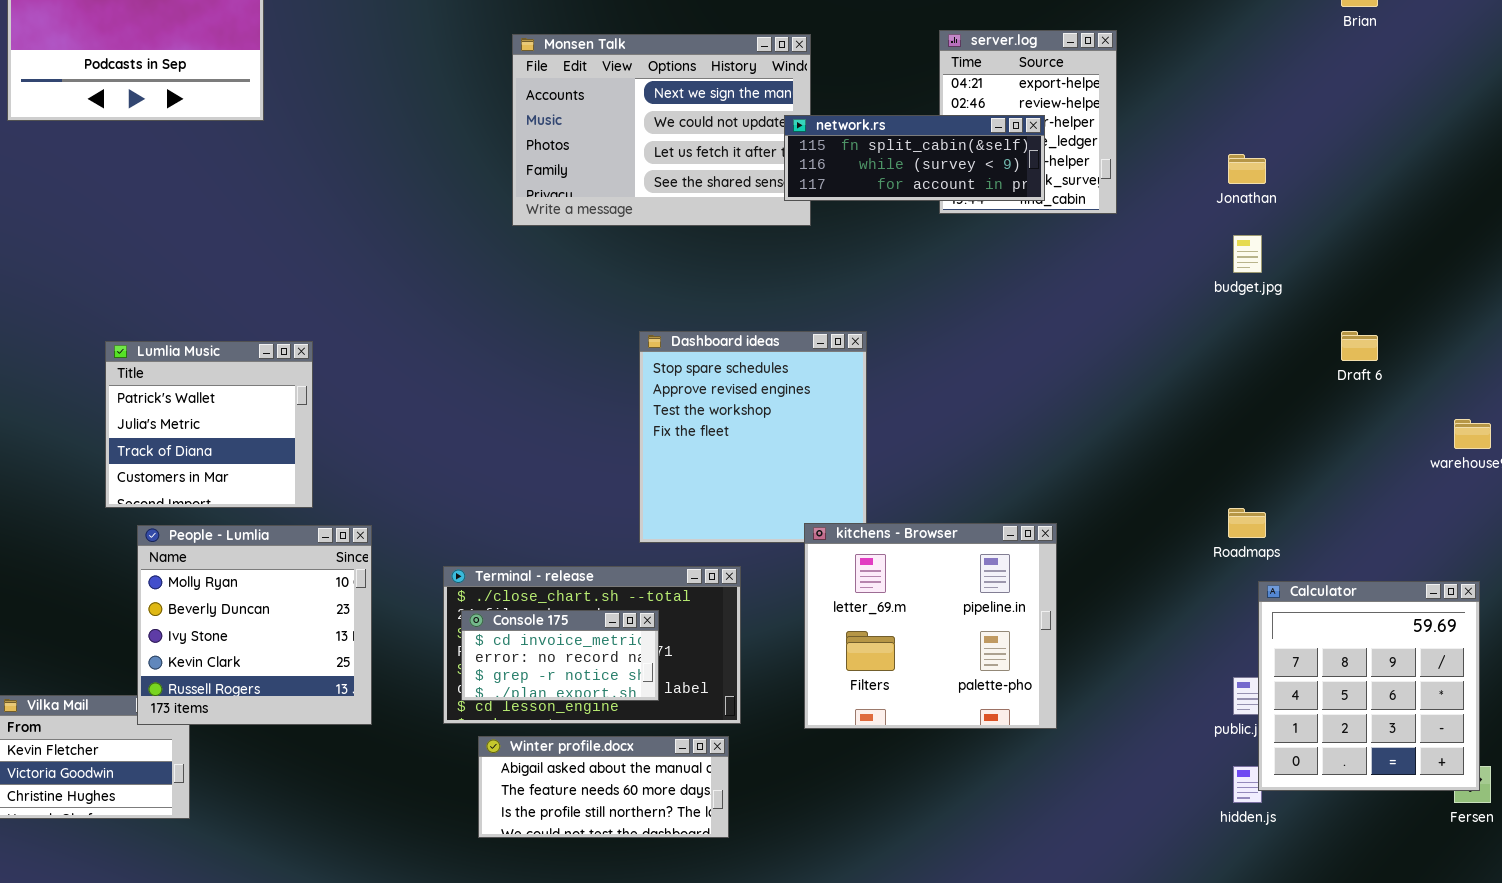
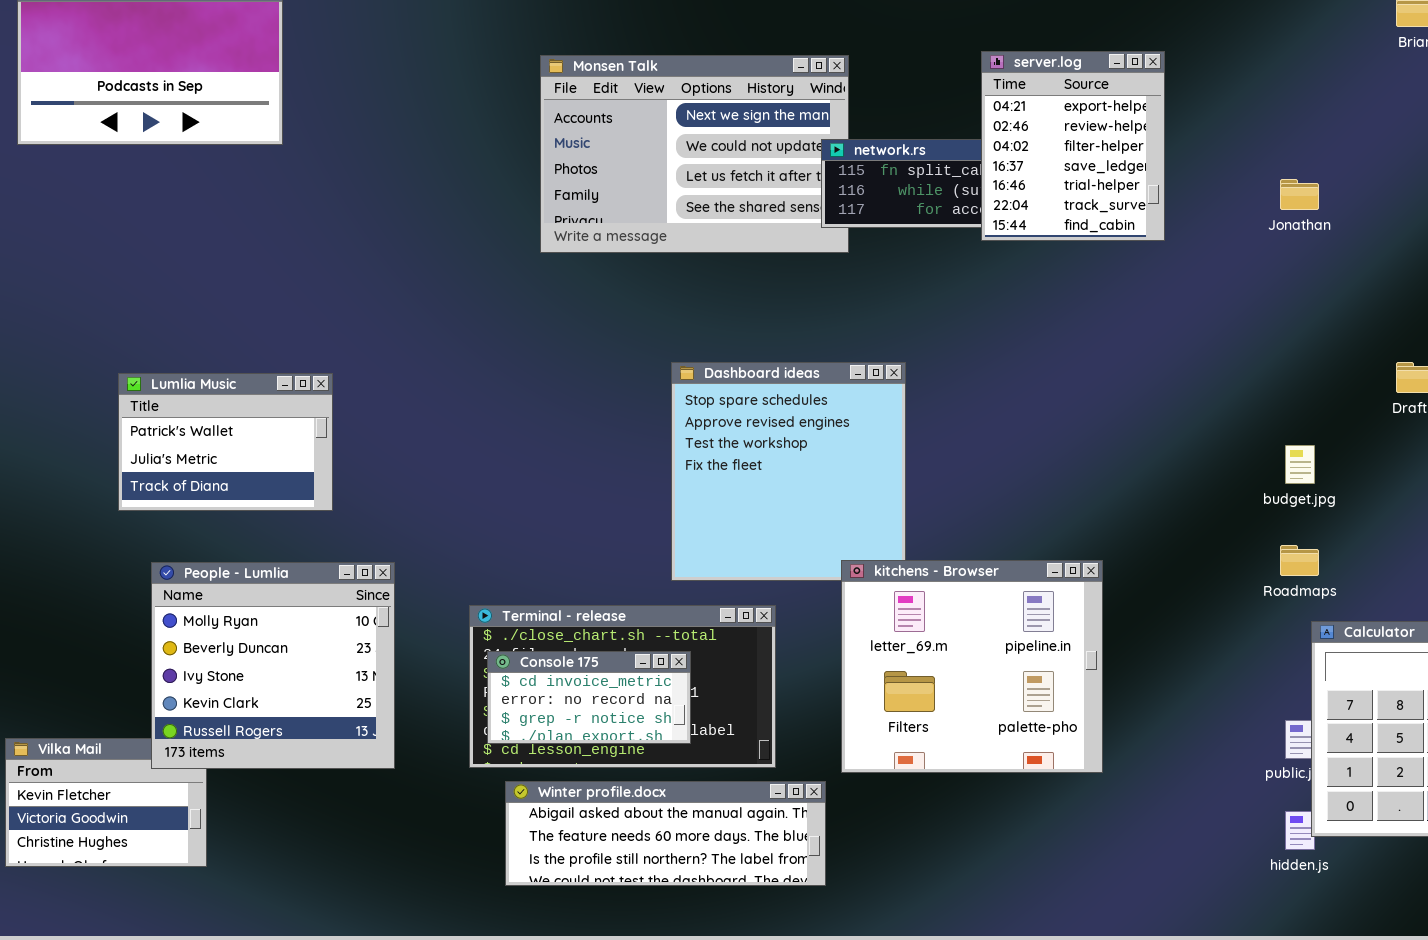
server.log: [939,30,1117,214] -> [981,51,1165,241], raised
budget.jpg: [1233,235,1262,273] -> [1285,445,1315,484], moved
Lumlia Music: [105,341,313,508] -> [118,373,333,511], resized
Winter profile.docx: [478,736,729,838] -> [505,781,826,886], resized

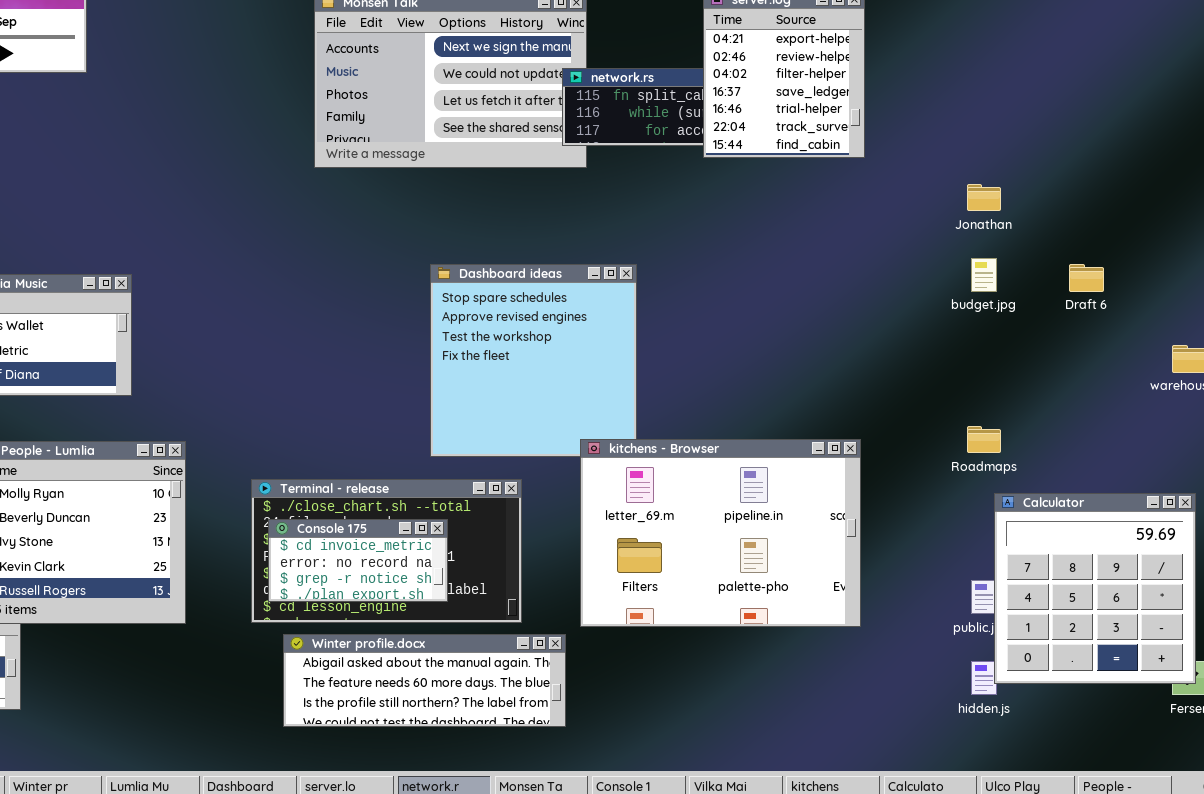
Jonathan: [1280,179,1319,210] -> [967,184,1001,211], moved
budget.jpg: [1285,445,1315,484] -> [971,258,997,292], moved
kitchens - Browser: [841,560,1103,773] -> [580,439,861,627], resized

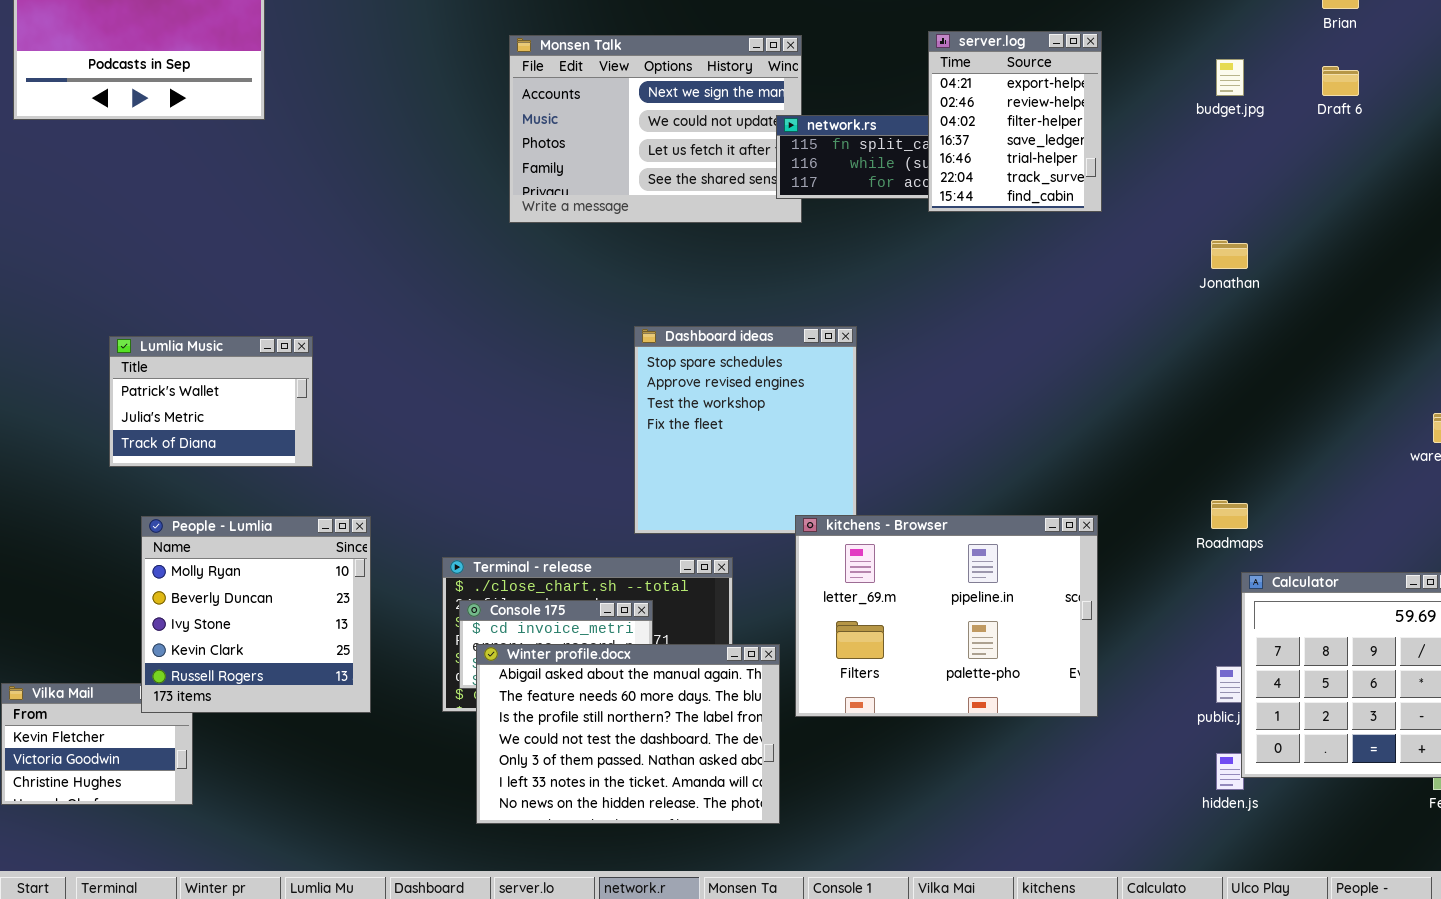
budget.jpg: [971,258,997,292] -> [1216,59,1244,96], moved
Draft 6: [1069,264,1104,292] -> [1322,66,1359,96], moved
Winter profile.docx: [283,634,566,727] -> [476,644,780,824], resized

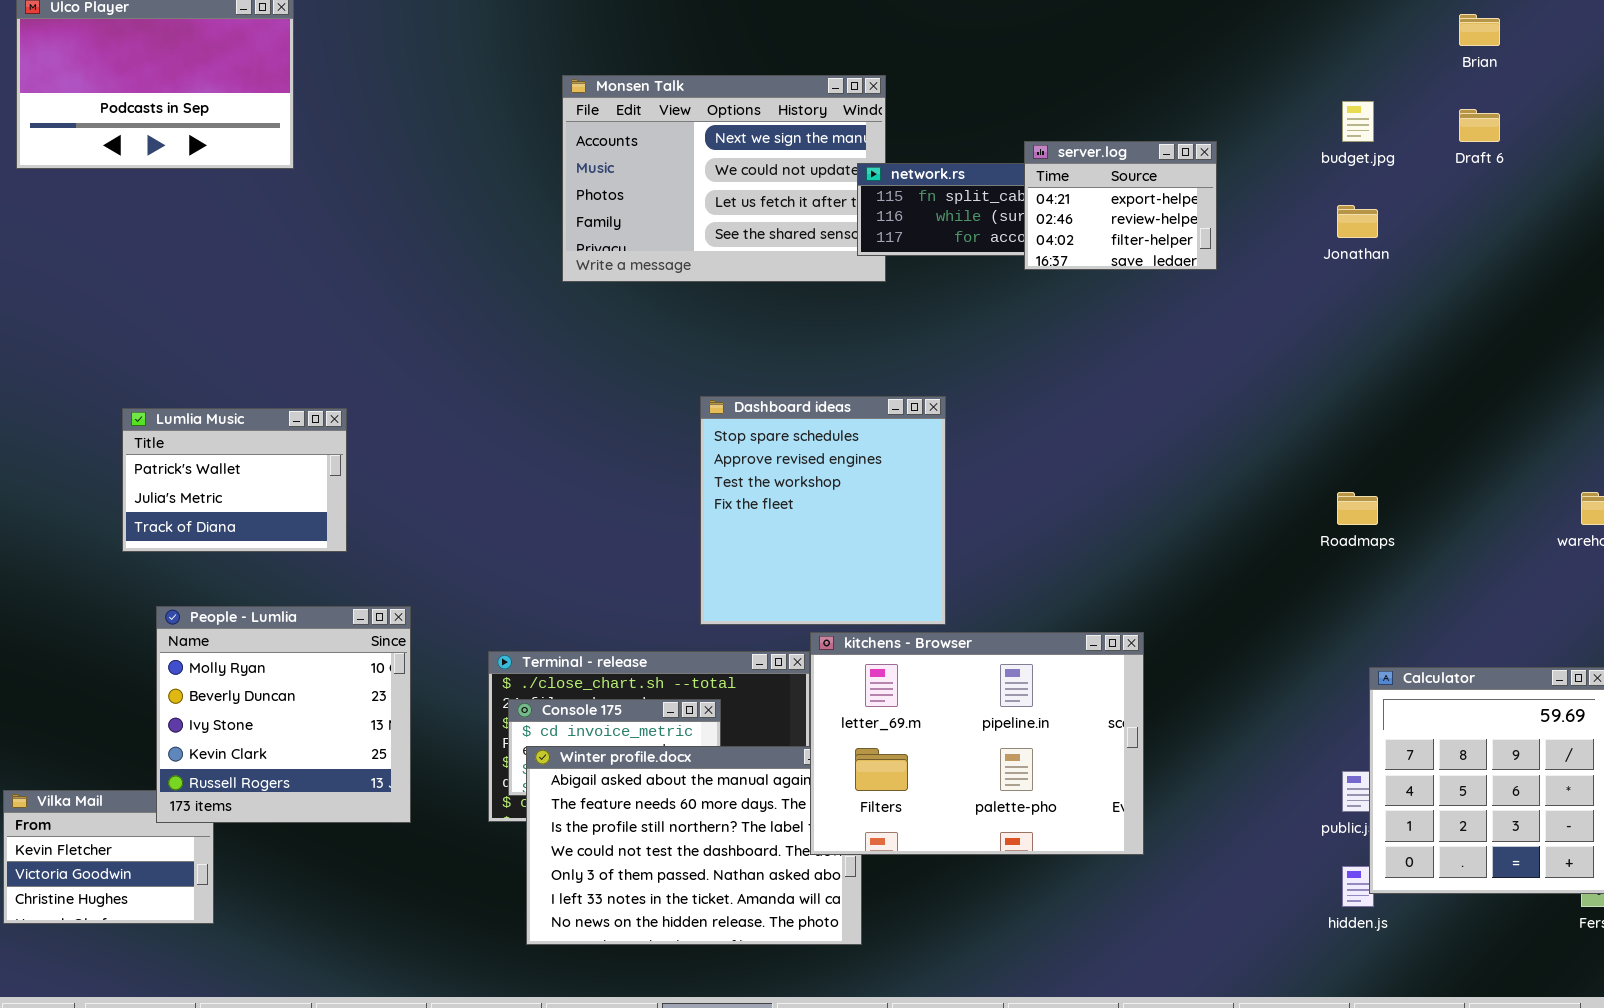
server.log: [928,31,1102,212] -> [1024,141,1217,270], resized
Jonathan: [1211,240,1248,269] -> [1337,205,1378,238], moved
Roadmaps: [1211,500,1248,529] -> [1337,492,1378,525], moved
kitchens - Browser: [795,515,1098,717] -> [810,632,1144,855], moved

